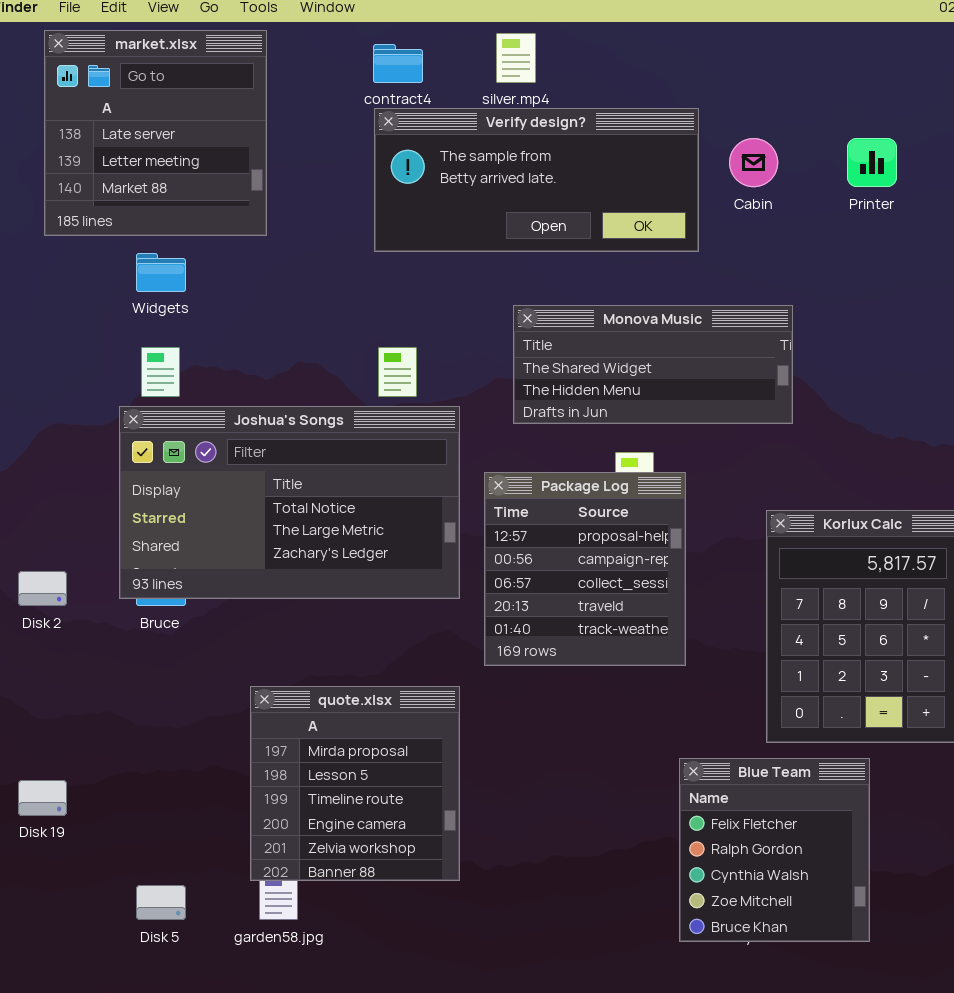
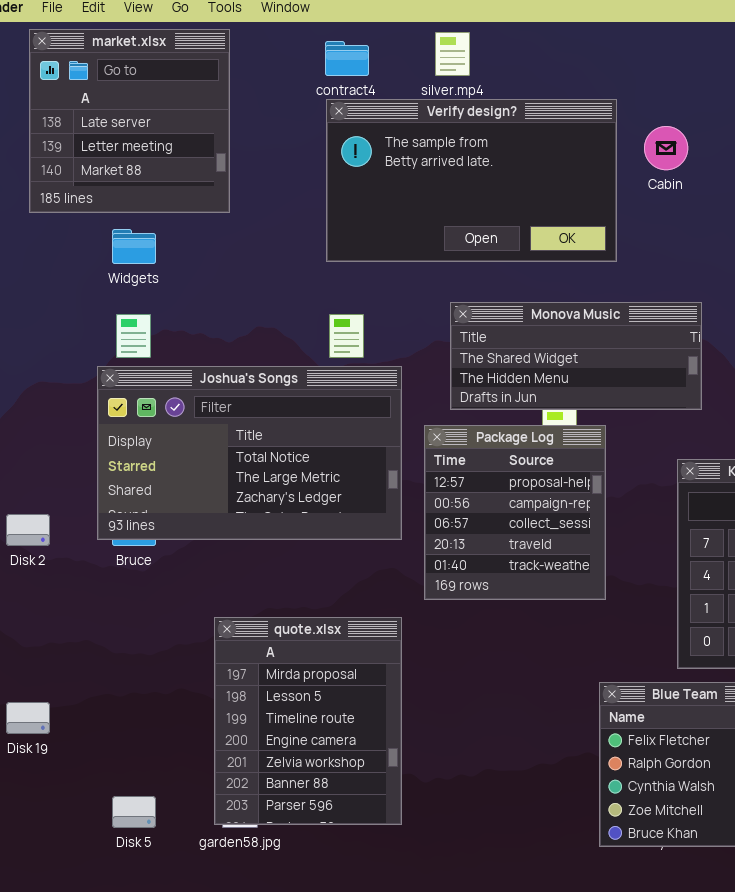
Verify design?: [374,108,699,252] -> [326,99,617,262], resized
Monova Music: [513,305,793,424] -> [450,302,702,410], moved
quote.xlsx: [250,686,460,881] -> [214,617,402,825], resized

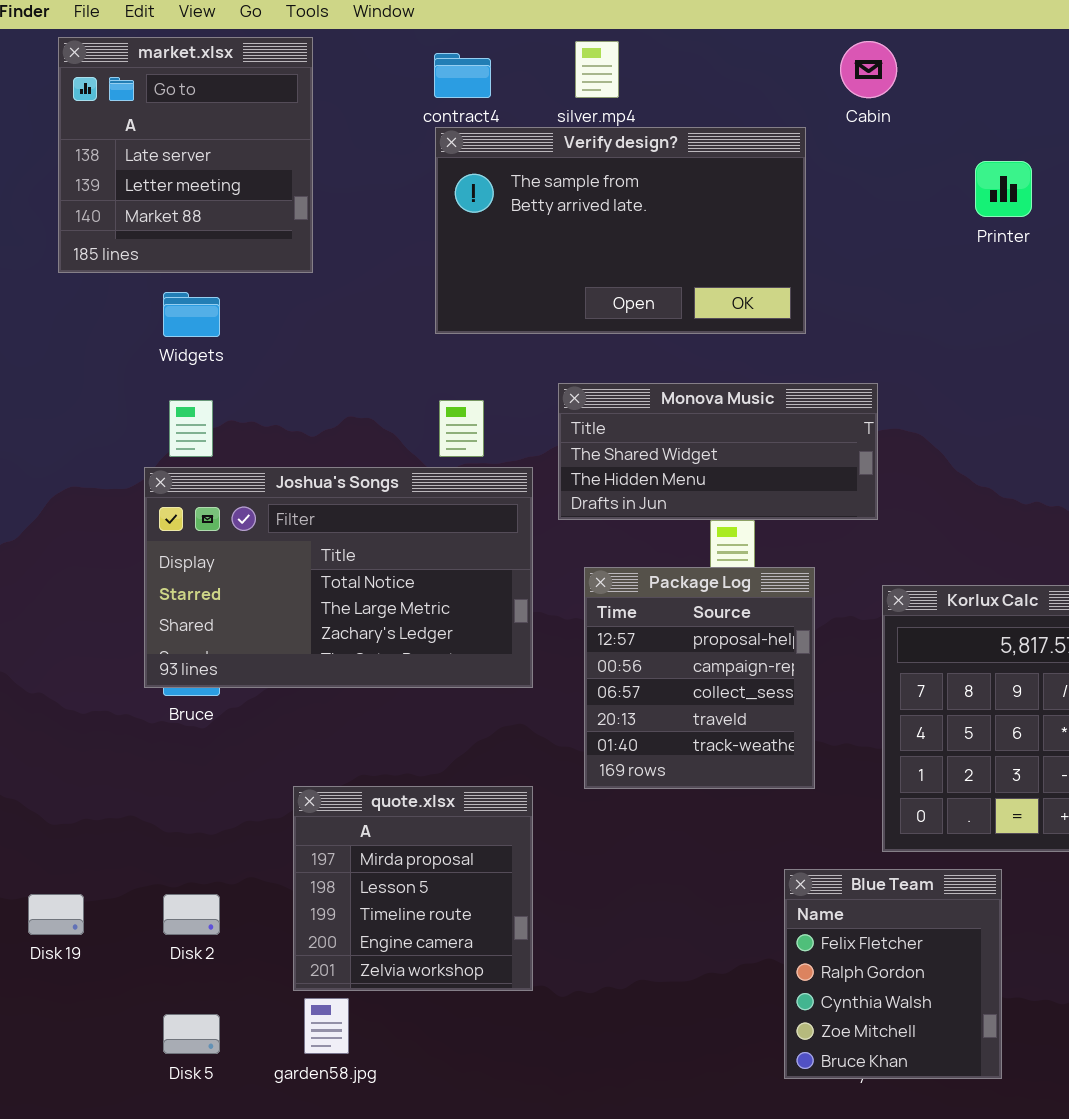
Cabin: [644,126,688,170] -> [840,41,897,98], moved
Monova Music: [450,302,702,410] -> [558,383,878,520], moved
Package Log: [424,425,606,600] -> [584,567,815,789], moved
Disk 2: [6,514,50,546] -> [163,894,220,935], moved
quote.xlsx: [214,617,402,825] -> [293,786,533,991], resized

